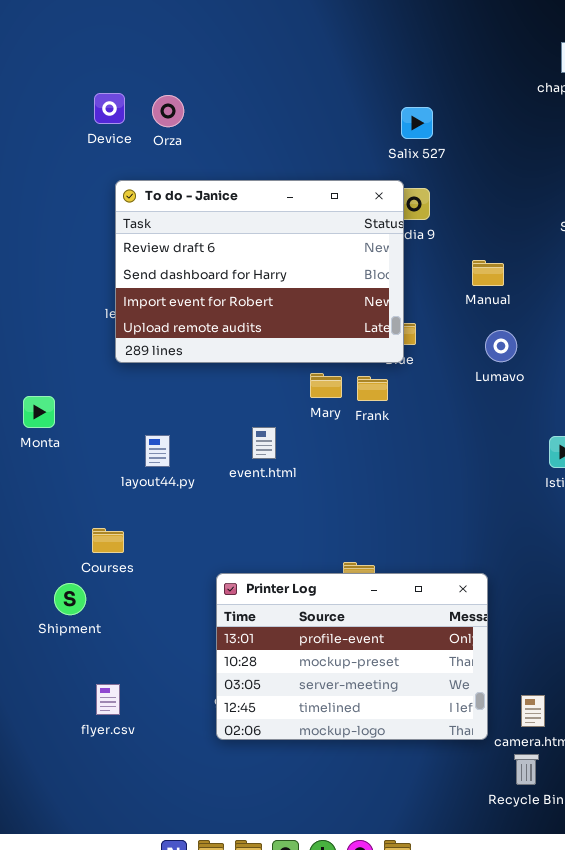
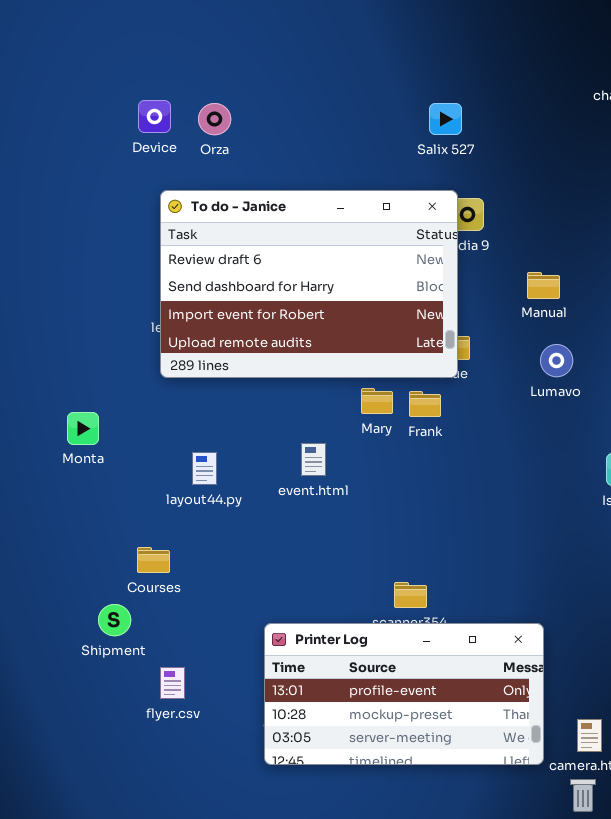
Salix 527: [401,107,433,139] -> [429,103,462,135], moved
Printer Log: [216,573,488,740] -> [264,623,544,765], resized
flyer.csv: [96,684,120,715] -> [160,667,185,699], moved

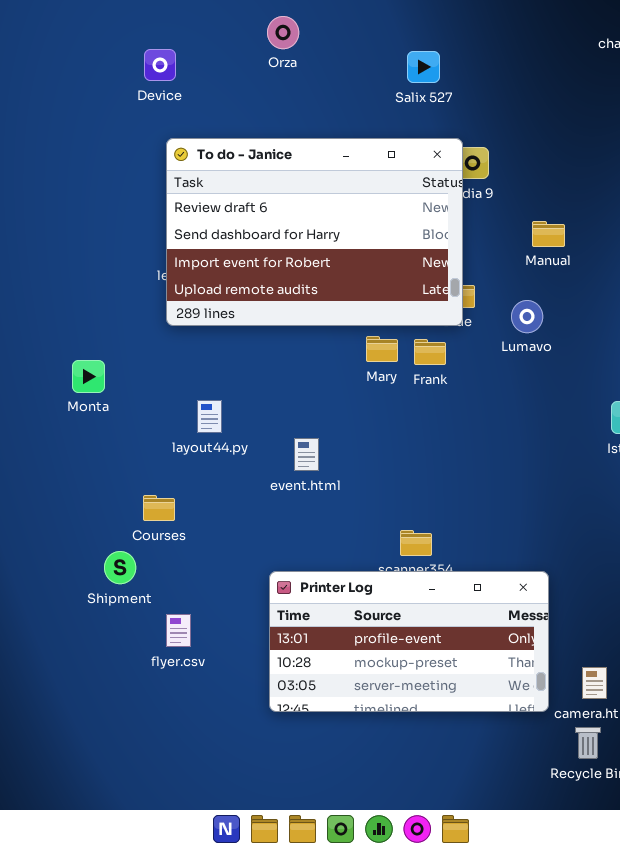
Orza: [198,103,231,135] -> [267,16,299,49], moved
Salix 527: [429,103,462,135] -> [407,51,440,83], moved
Lumavo: [540,344,573,377] -> [511,300,543,333], moved
event.html: [301,443,326,476] -> [294,438,319,471], moved

